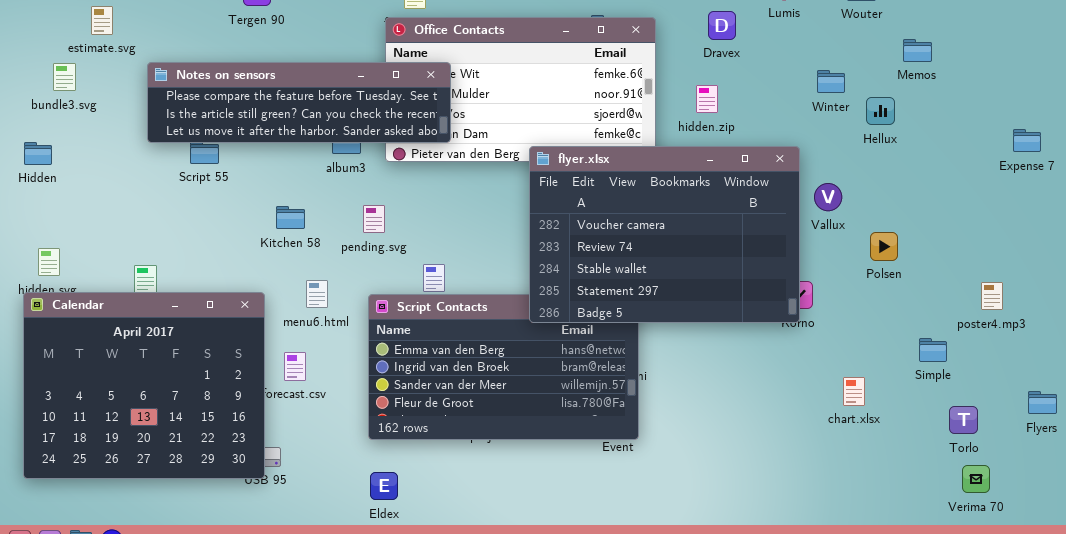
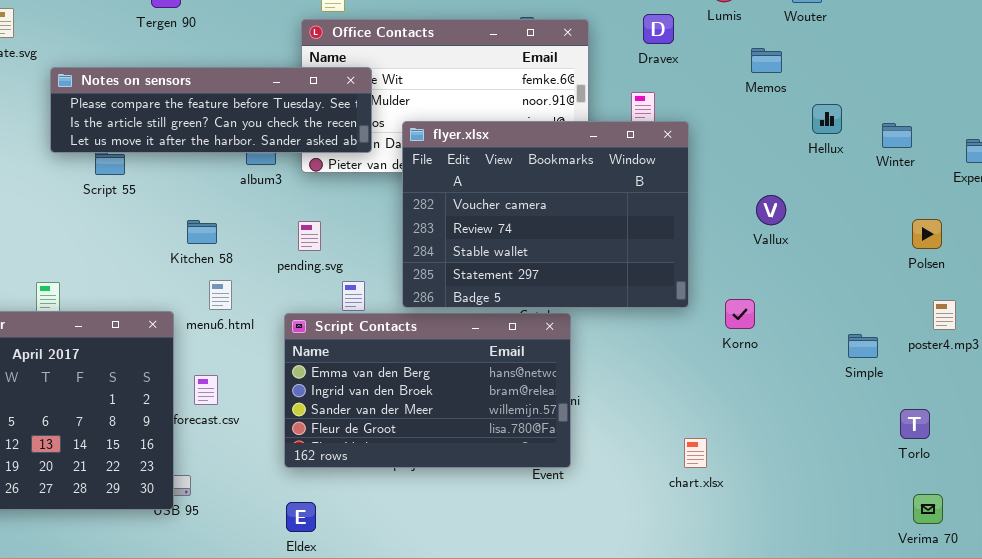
Memos: [903,39,932,62] -> [751,48,782,73], moved
Winter: [817,70,845,93] -> [882,123,912,148], moved
flyer.xlsx: [529,146,800,323] -> [402,121,689,308], moved
pending.svg: [363,205,385,233] -> [298,221,321,251], moved
Polsen: [870,232,898,261] -> [912,219,942,249], moved
menu6.html: [306,280,328,308] -> [209,280,232,310], moved
Simple: [919,338,947,362] -> [848,334,878,358], moved
chart.xlsx: [843,377,865,406] -> [684,438,707,468], moved
Torlo: [949,406,978,434] -> [900,409,930,439], moved

